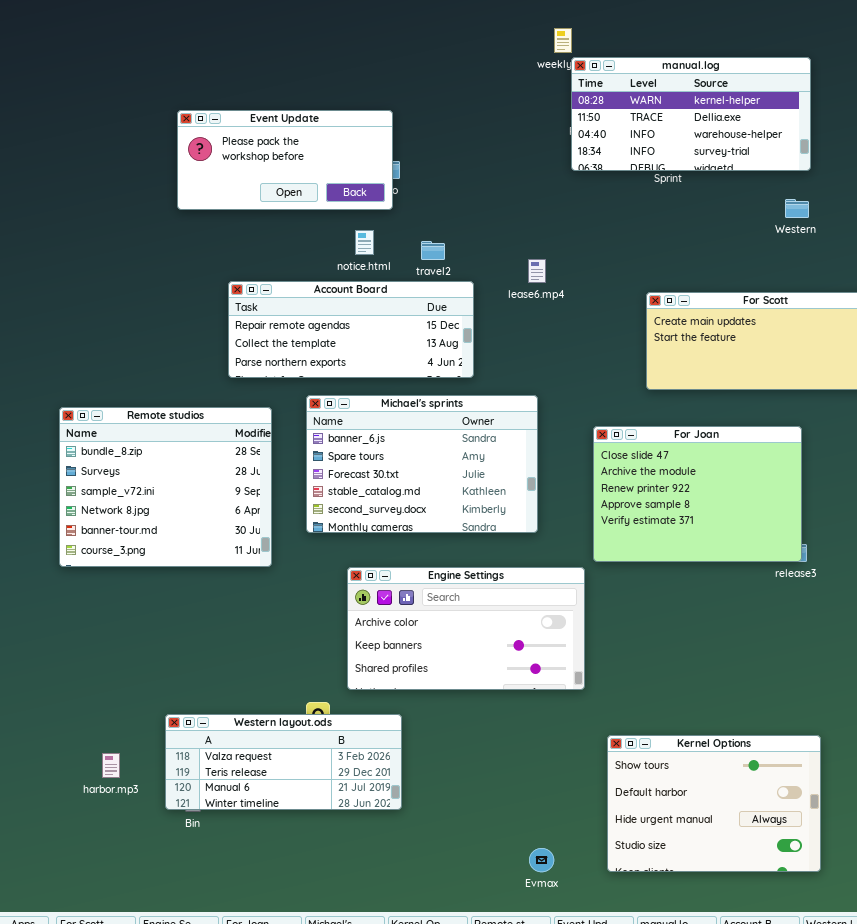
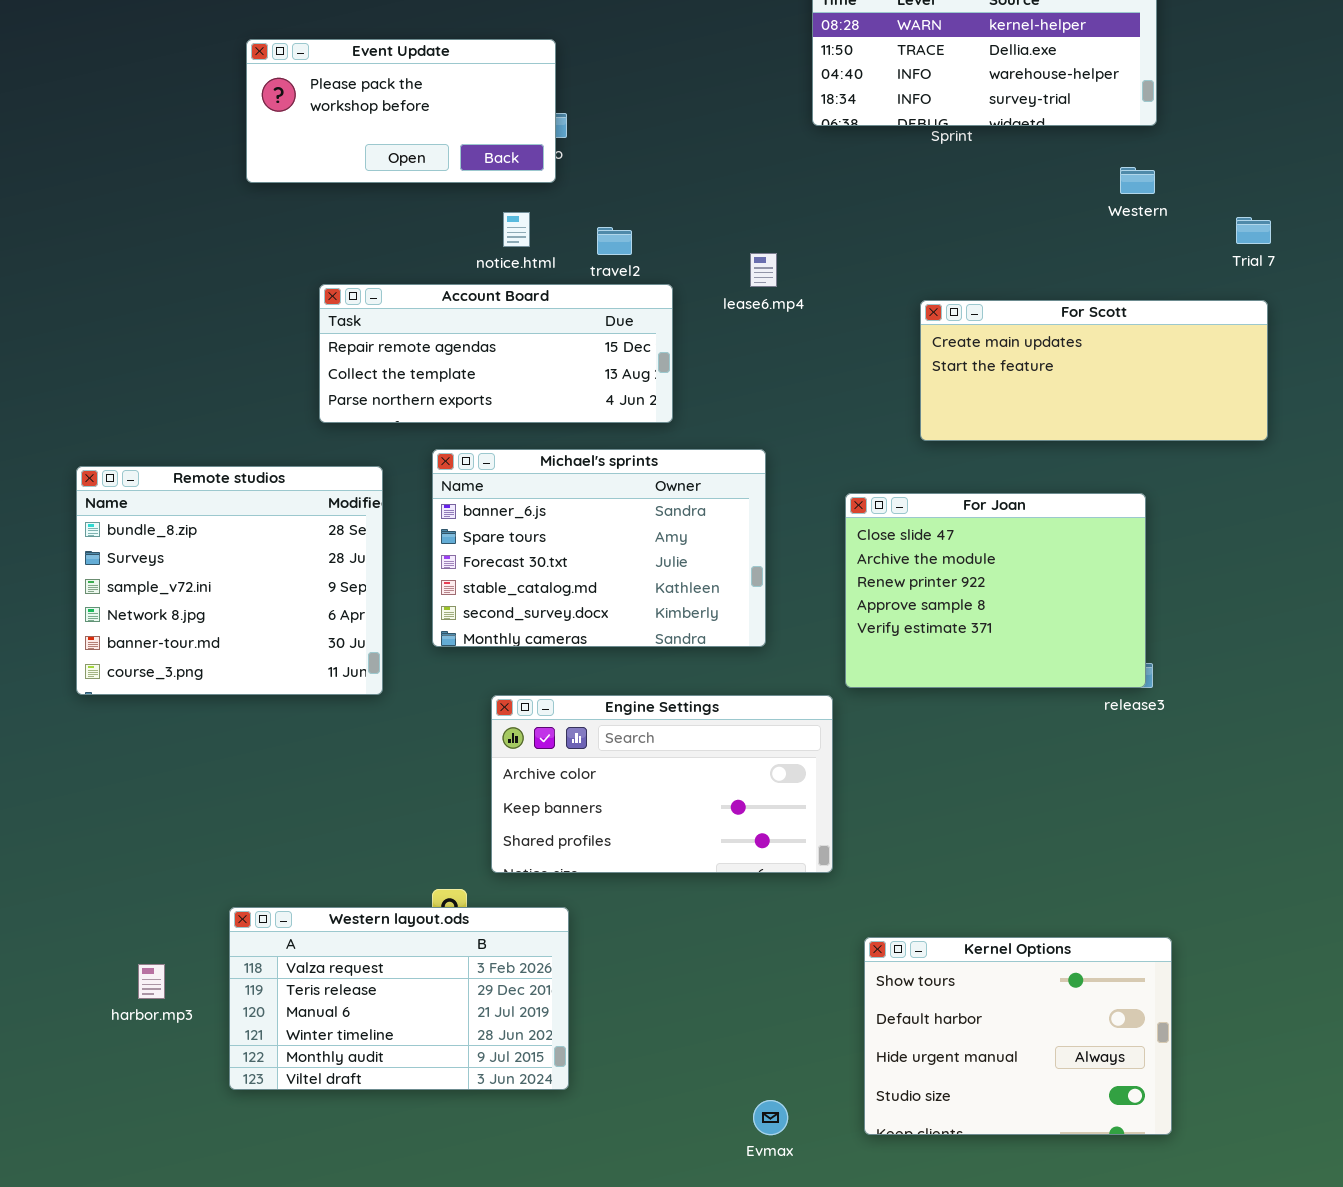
Western layout.ods: [165,714,402,810] -> [229,907,569,1090], resized

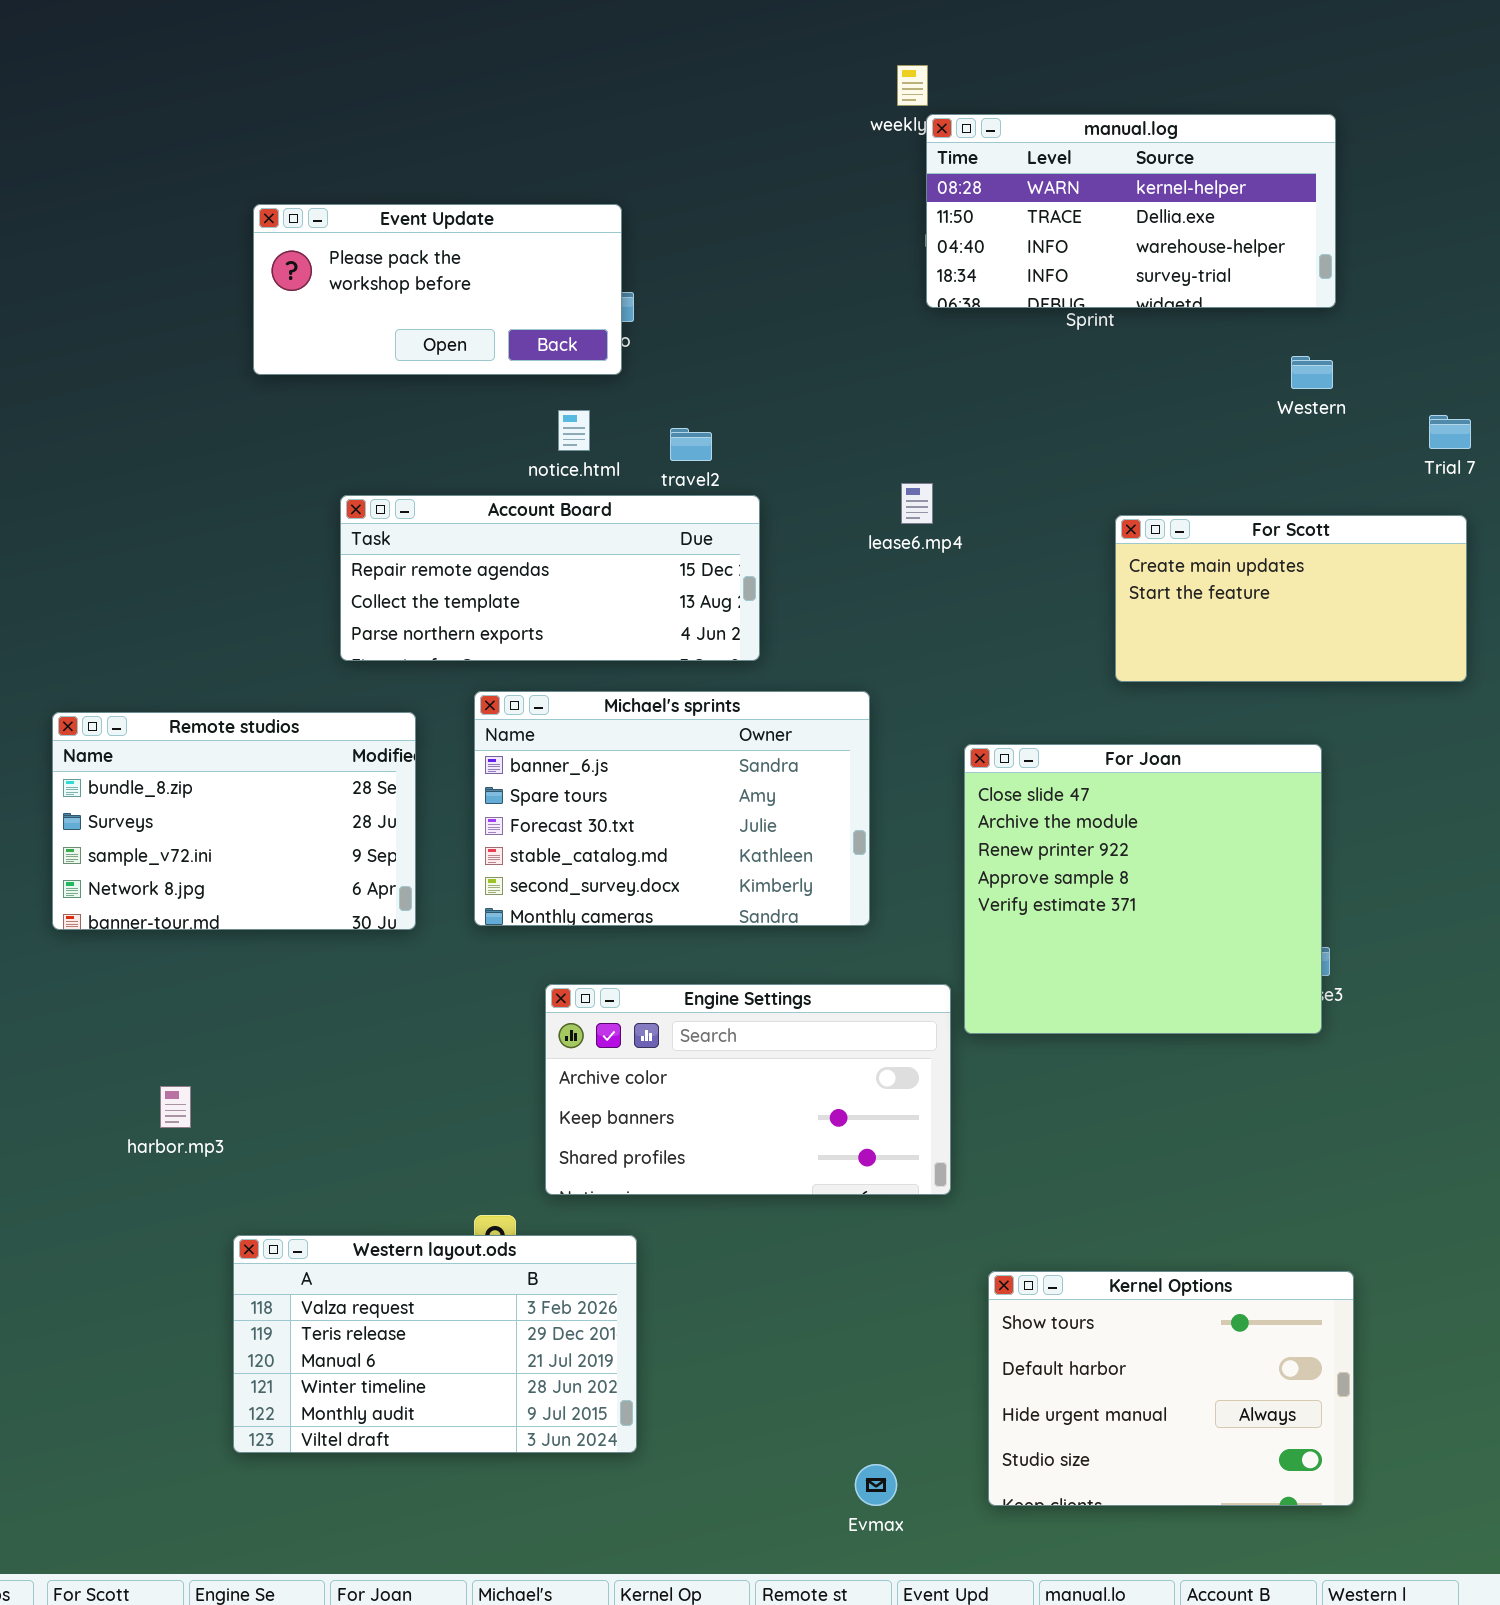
lease6.mp4: [750,253,777,287] -> [901,483,933,524], moved
For Scott: [920,300,1268,441] -> [1115,515,1467,682], resized
Remote studios: [76,466,383,695] -> [52,712,416,930], resized
For Joan: [845,493,1146,688] -> [964,744,1322,1034], resized
harbor.mp3: [138,964,165,999] -> [160,1086,191,1128], moved

